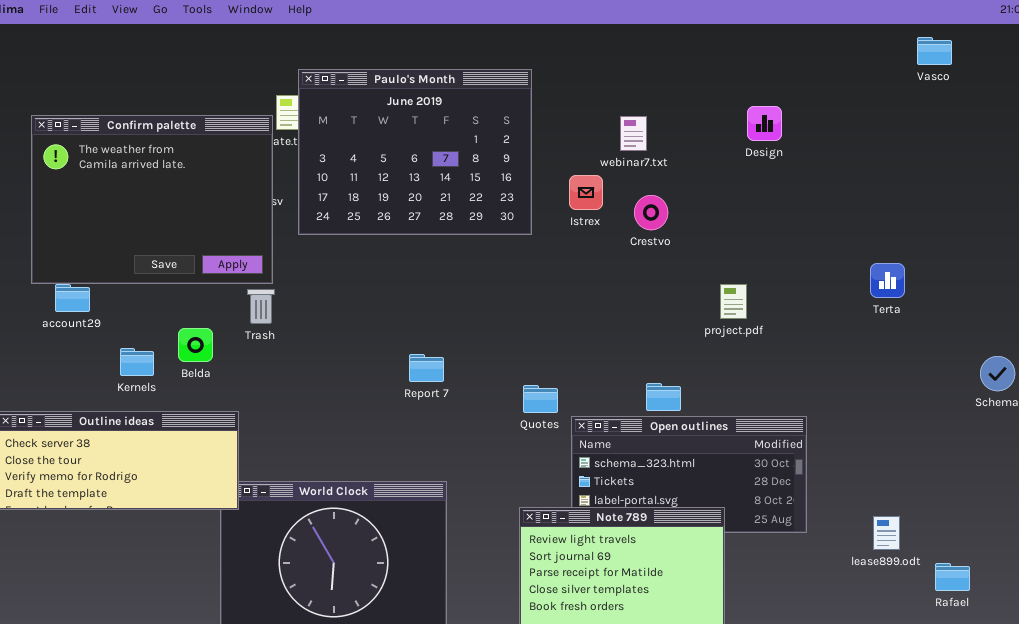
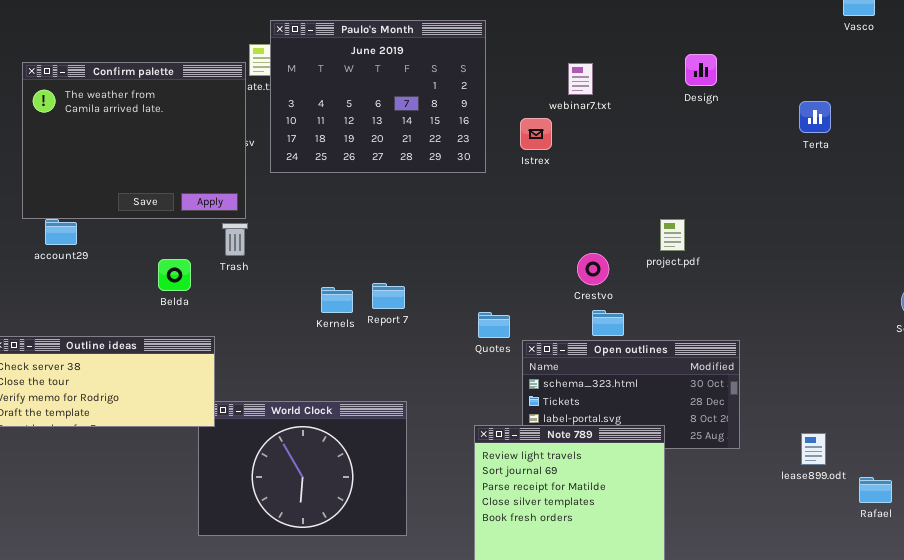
Crestvo: [634,195,668,230] -> [577,253,609,285], moved
Terta: [870,263,905,298] -> [799,101,831,133], moved
Kernels: [120,348,154,376] -> [321,287,353,313], moved

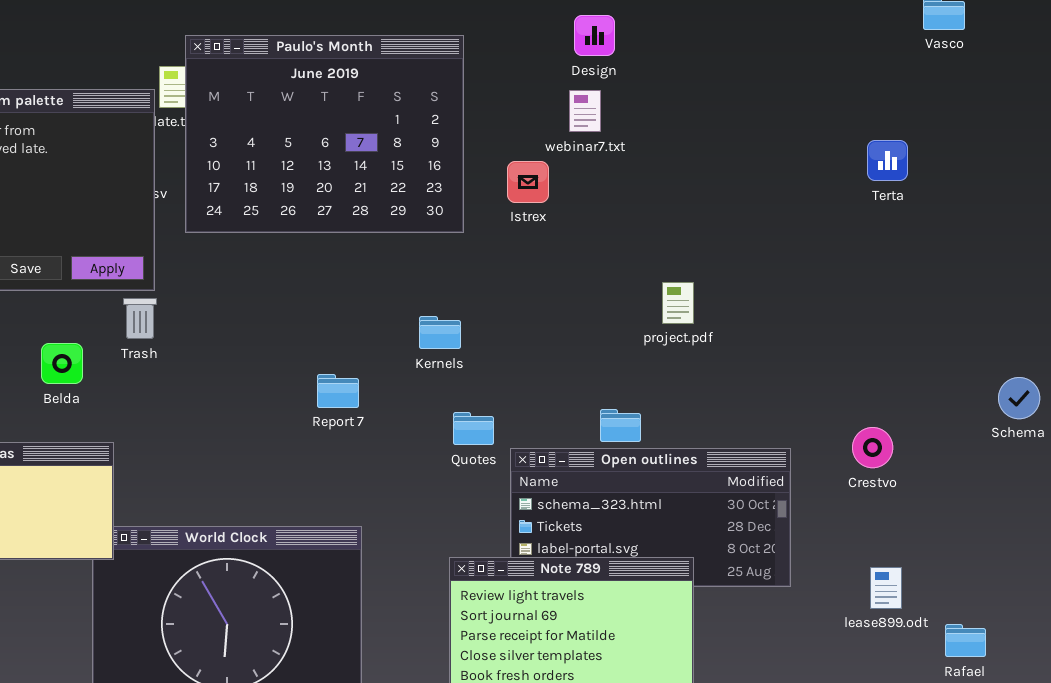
Design: [685,54,717,86] -> [574,15,615,56], moved
project.pdf: [660,219,685,251] -> [662,282,694,324], moved
Crestvo: [577,253,609,285] -> [852,427,893,468], moved
Kernels: [321,287,353,313] -> [419,316,461,349], moved

